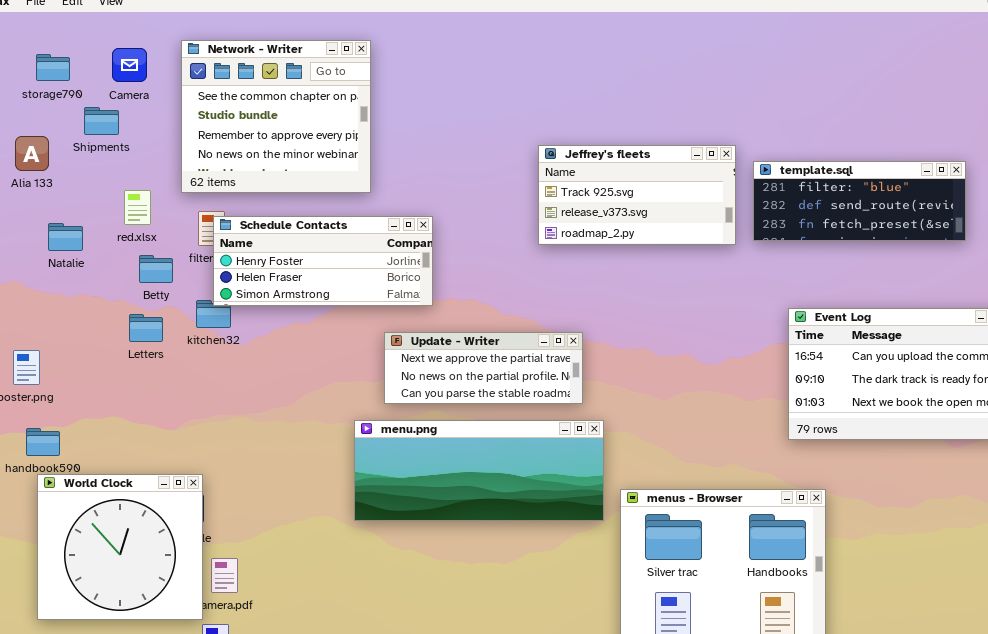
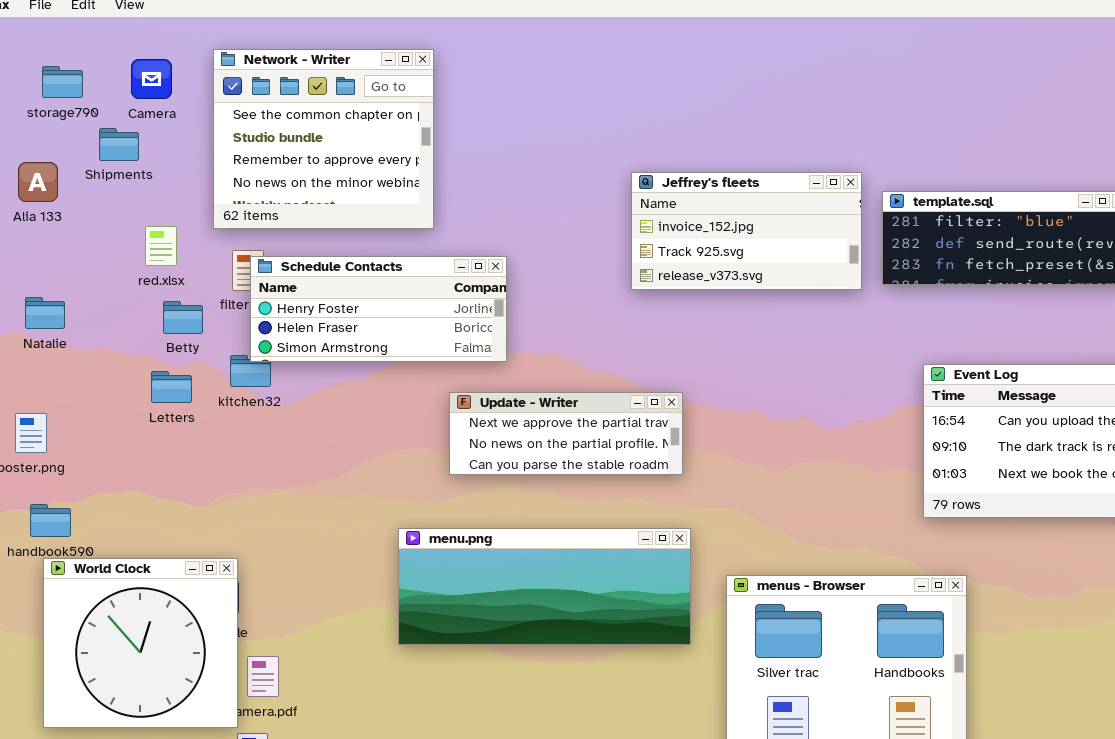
Jeffrey's fleets: [538,145,736,245] -> [631,172,862,290], scrolled up 1 row
Natalie: [48,223,83,251] -> [25,297,65,329], moved
menu.png: [354,420,604,521] -> [398,528,691,645], moved

